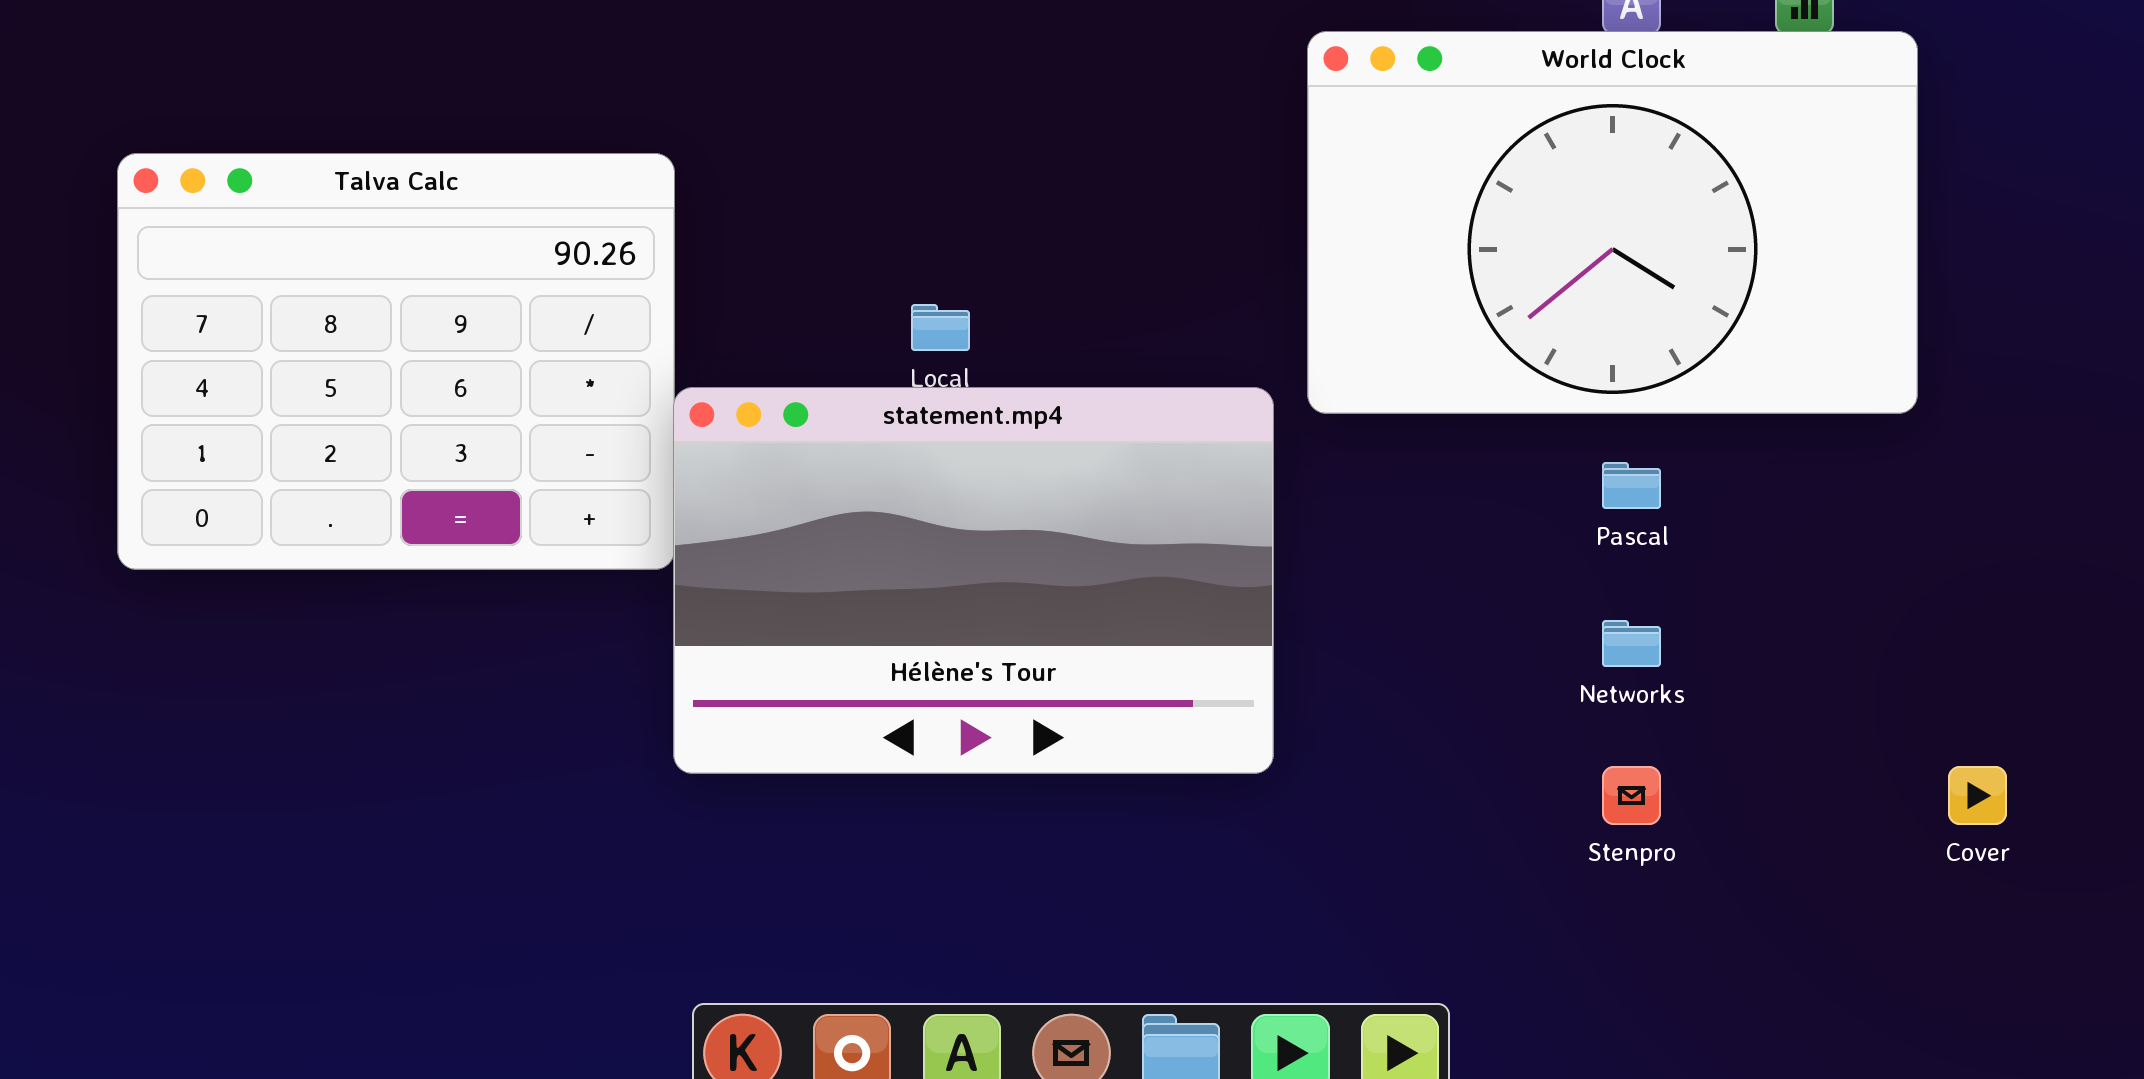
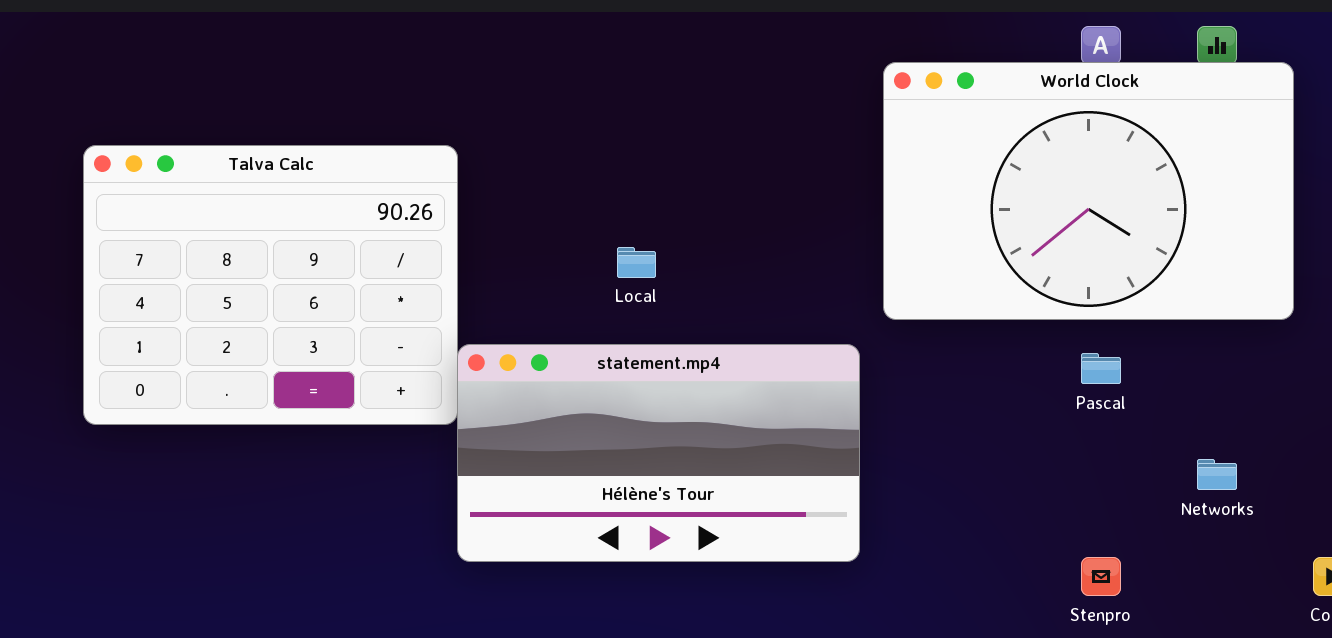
statement.mp4: [673,387,1274,774] -> [457,344,860,562], resized
Networks: [1602,620,1661,667] -> [1197,459,1237,490], moved

